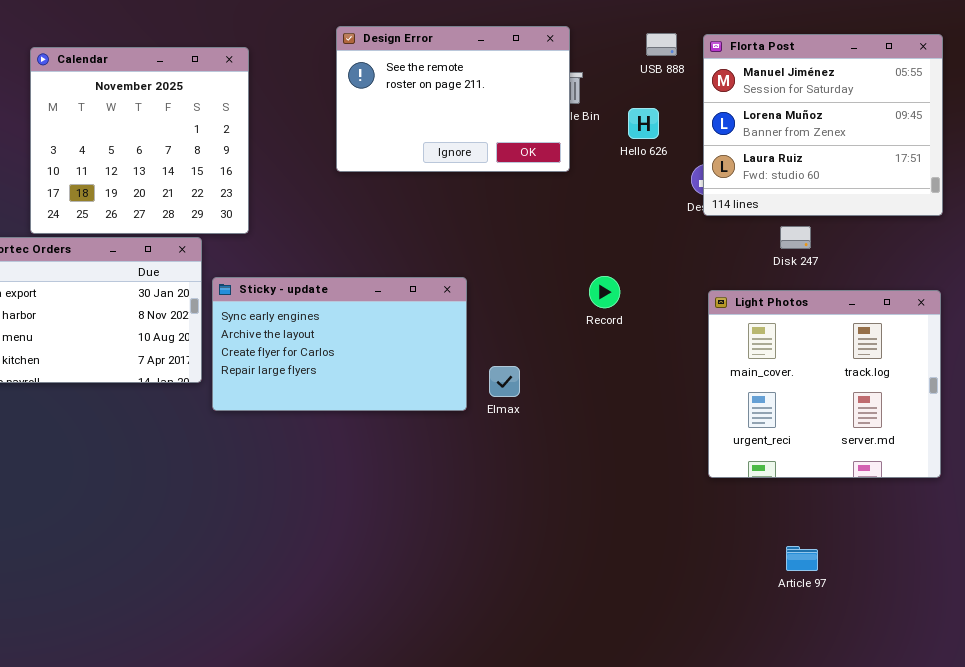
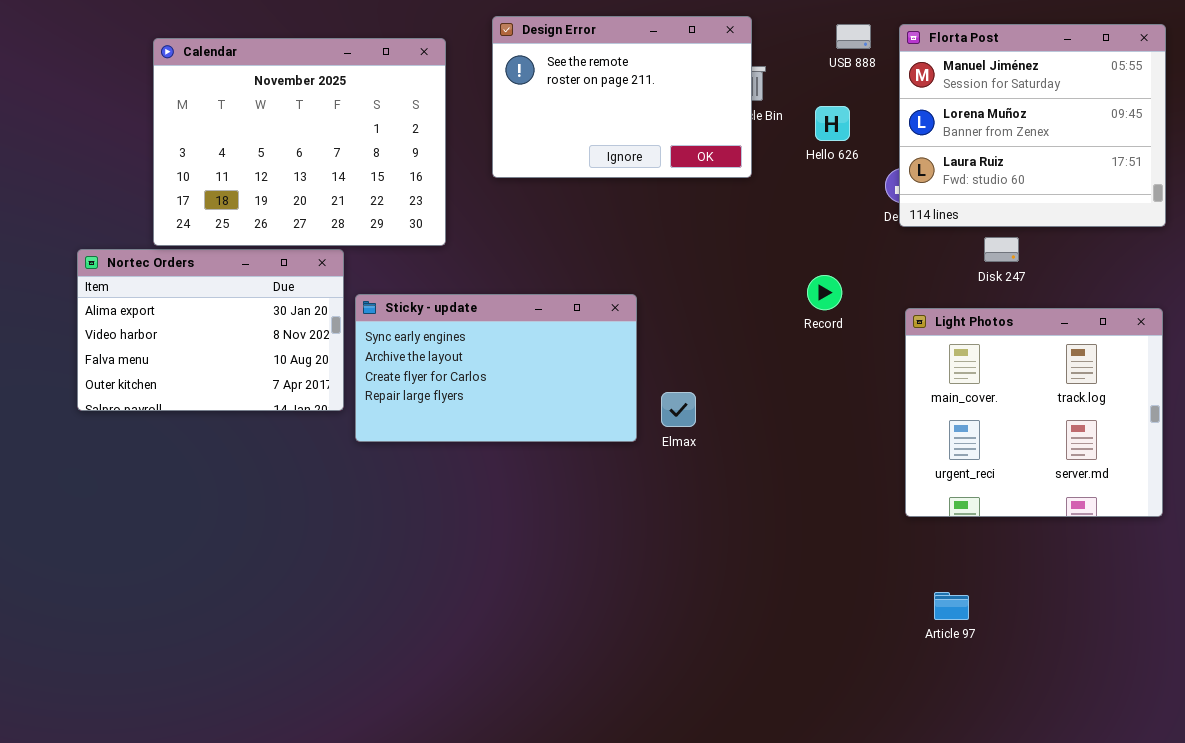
Calendar: [30,47,249,234] -> [153,38,446,246], resized
Record: [589,276,620,308] -> [807,275,842,310], moved
Article 97: [786,546,818,571] -> [934,592,969,620], moved

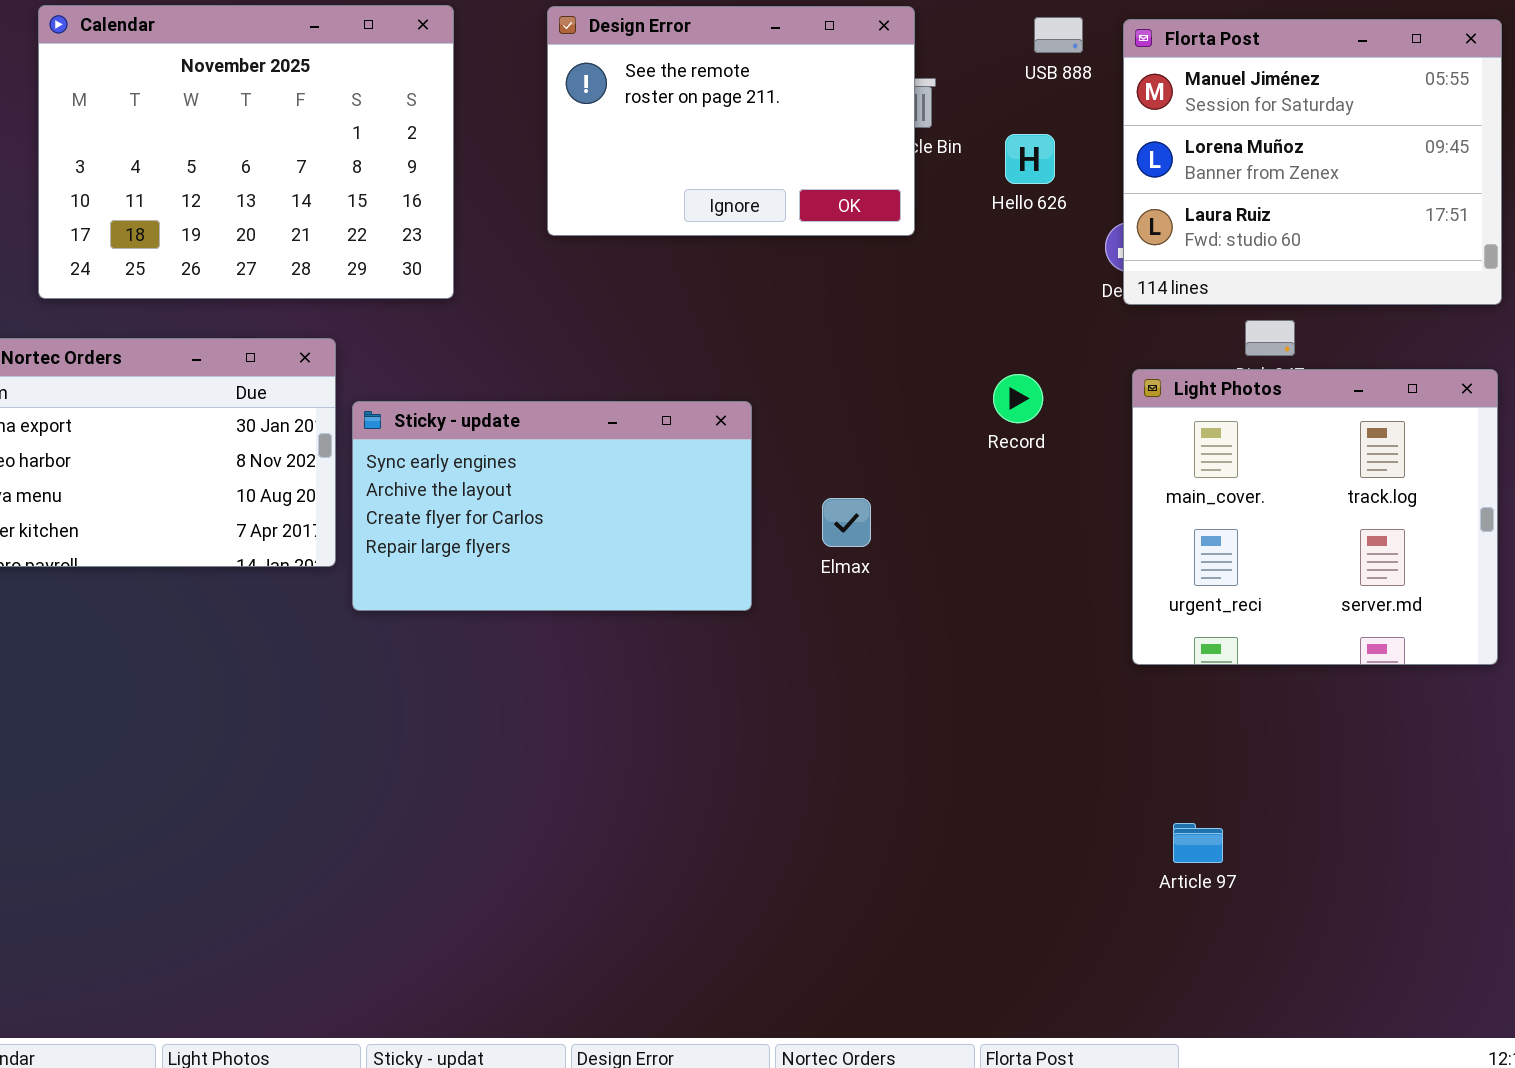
Calendar: [153,38,446,246] -> [38,5,454,299], moved
Light Photos: [905,308,1163,517] -> [1132,369,1498,665], moved
Elmax: [661,392,696,427] -> [822,498,871,547], moved

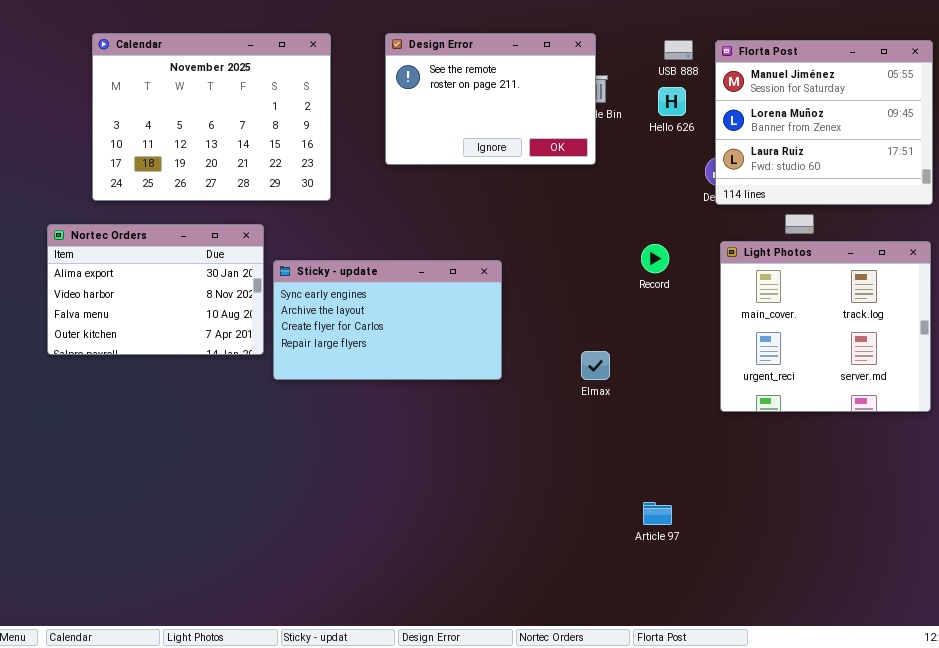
Hello 626: [1005,134,1055,184] -> [658,87,686,116], moved
Elmax: [822,498,871,547] -> [581,351,610,380], moved
Article 97: [1173,823,1223,863] -> [643,502,672,525], moved

